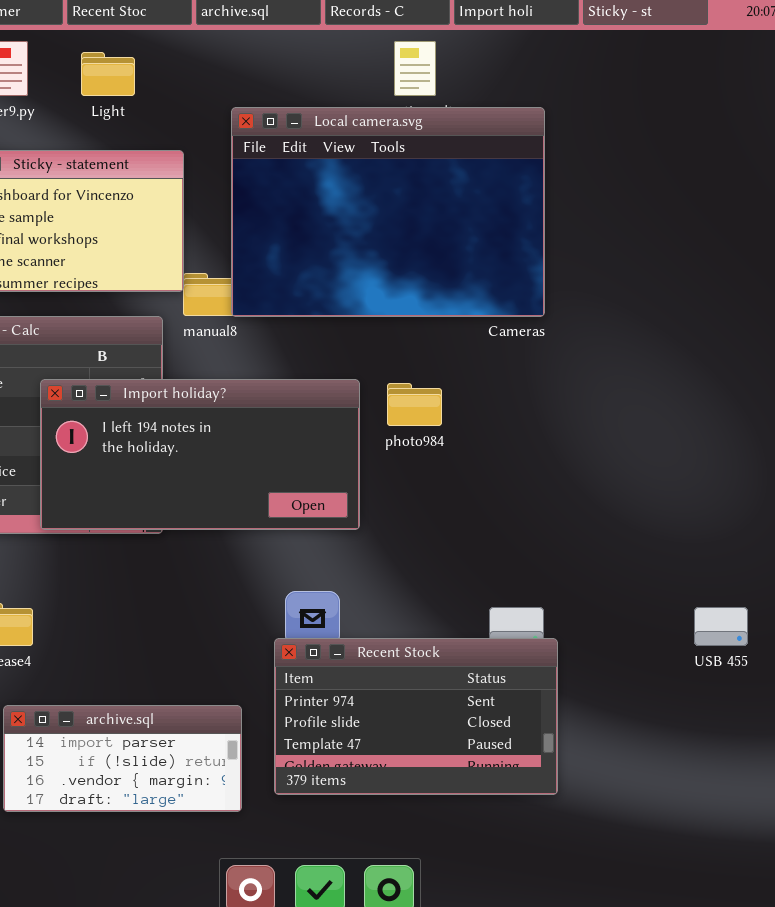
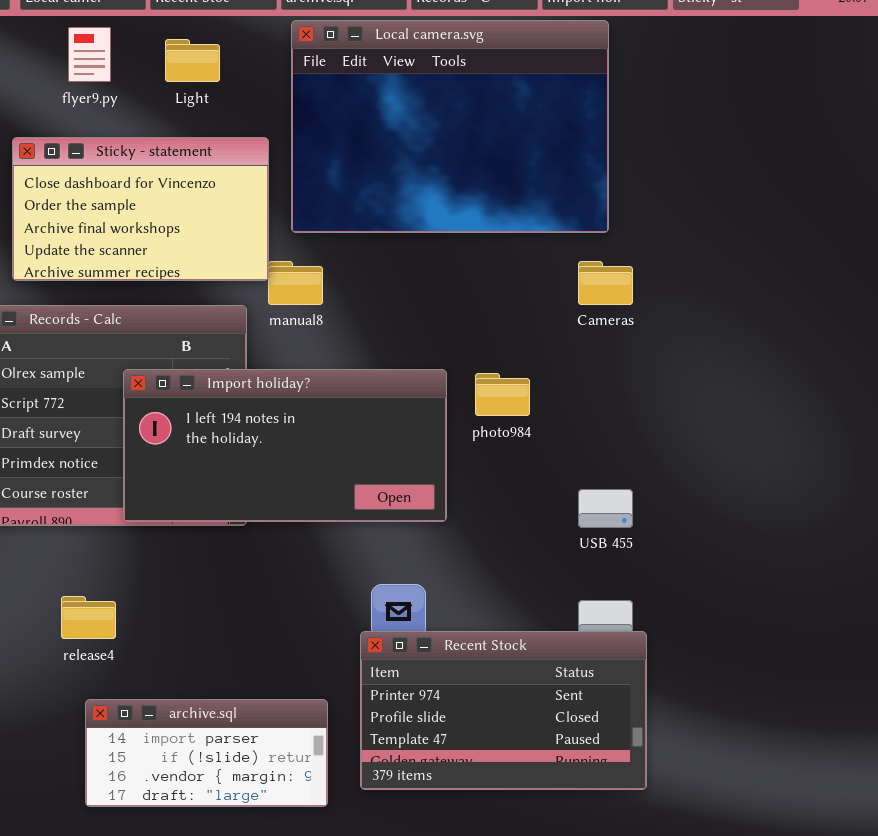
Local camera.svg: [231,107,545,317] -> [291,20,609,233], moved
USB 455: [694,607,748,646] -> [578,489,633,528], moved

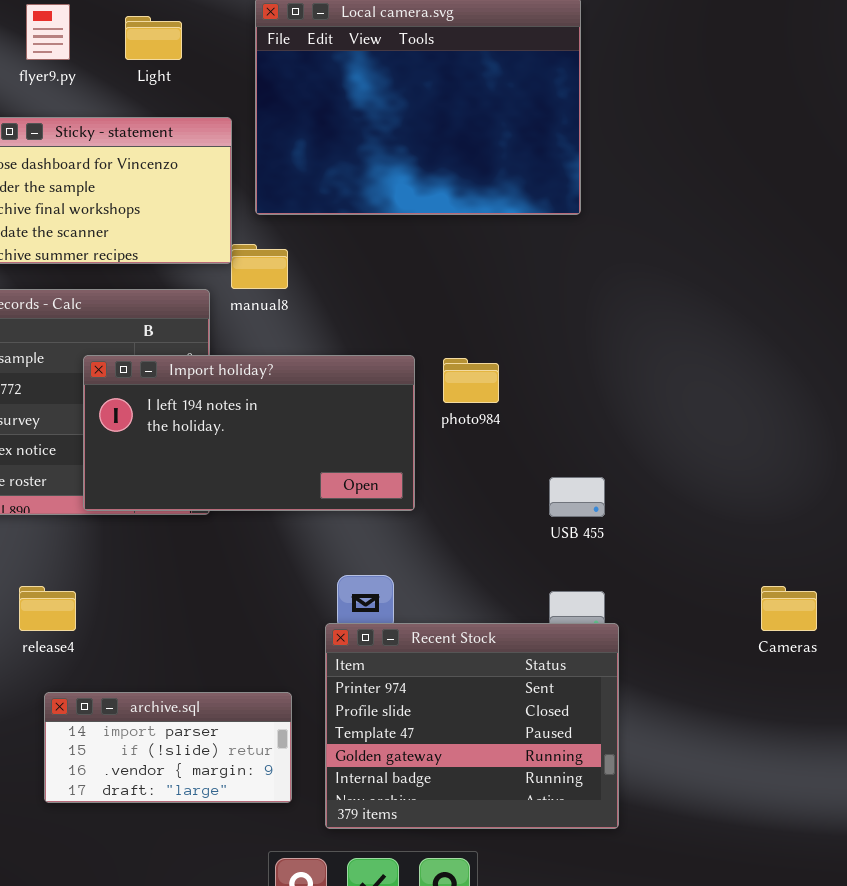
Cameras: [578,261,633,305] -> [761,586,817,631], moved
Recent Stock: [360,631,647,790] -> [325,623,619,829], resized

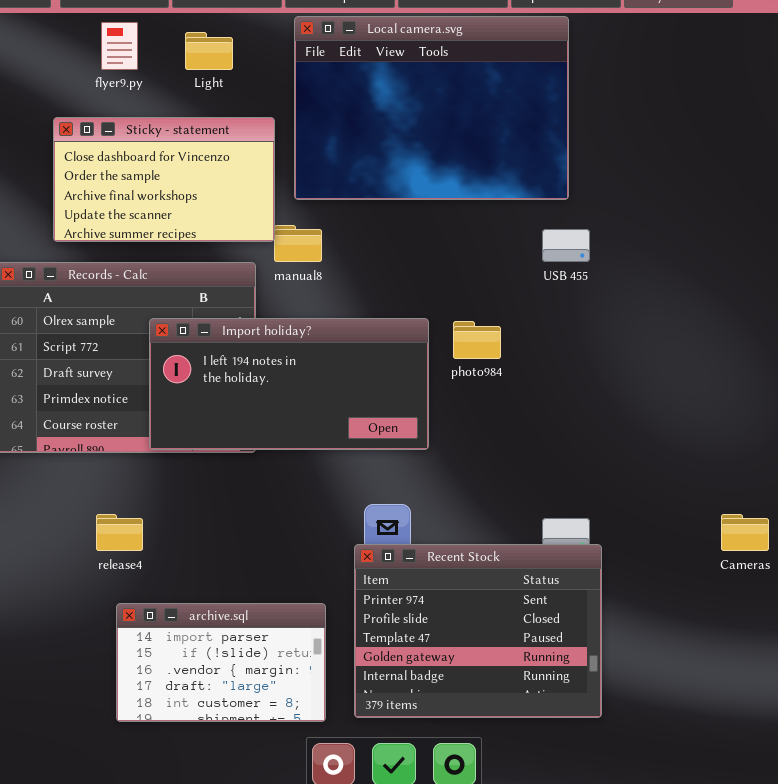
USB 455: [549,477,605,517] -> [542,229,590,262], moved
archive.sql: [44,692,292,803] -> [116,603,326,722], resized

